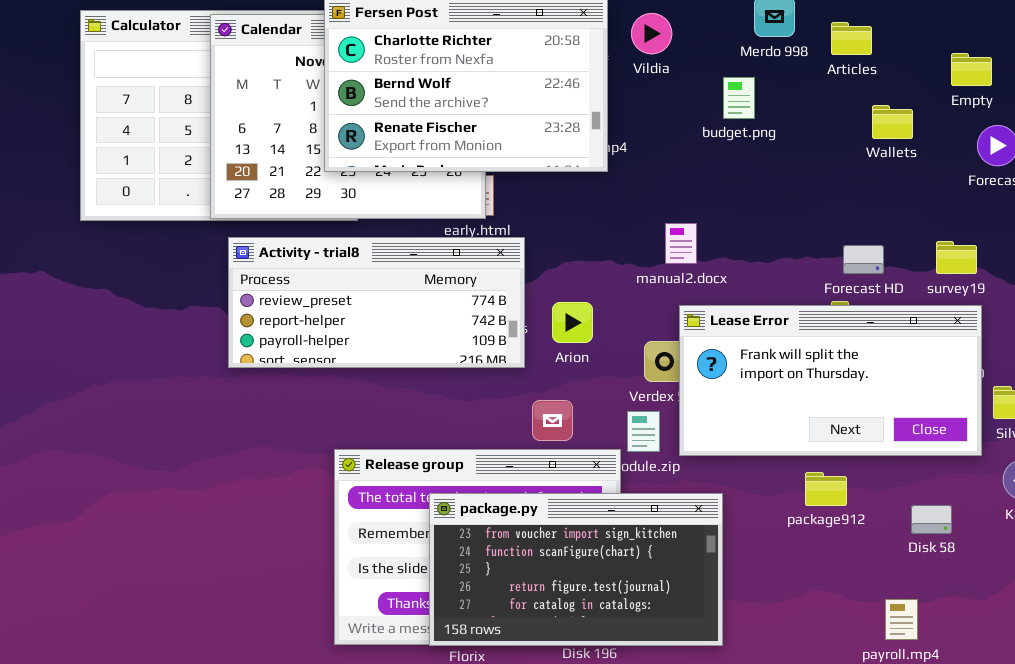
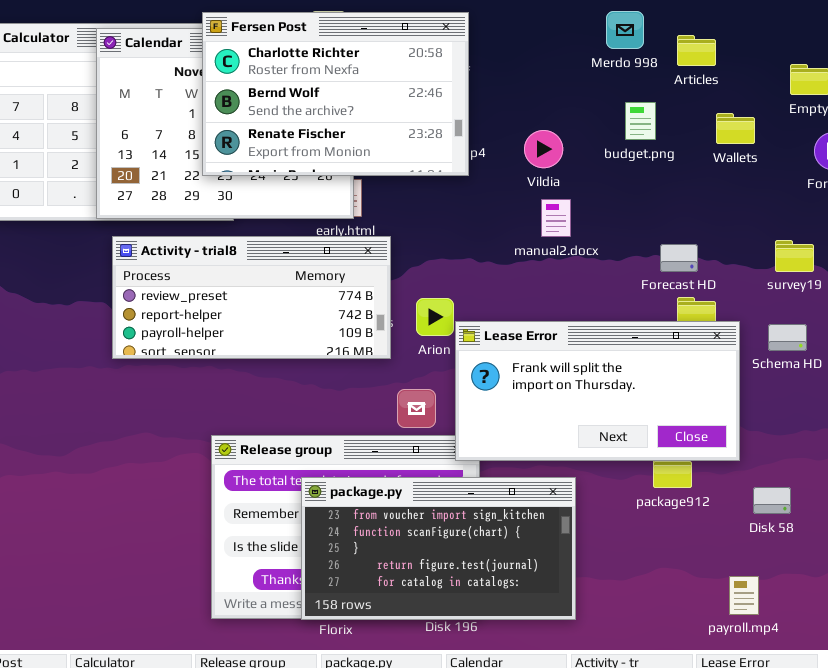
Vildia: [631,13,672,54] -> [524,130,563,168], moved
budget.png: [723,77,755,119] -> [625,102,656,140], moved
manual2.docx: [665,223,697,264] -> [541,199,571,237], moved
Forecast HD: [843,245,884,274] -> [660,244,698,272], moved
Lease Error: [679,305,982,456] -> [455,321,740,461], moved

